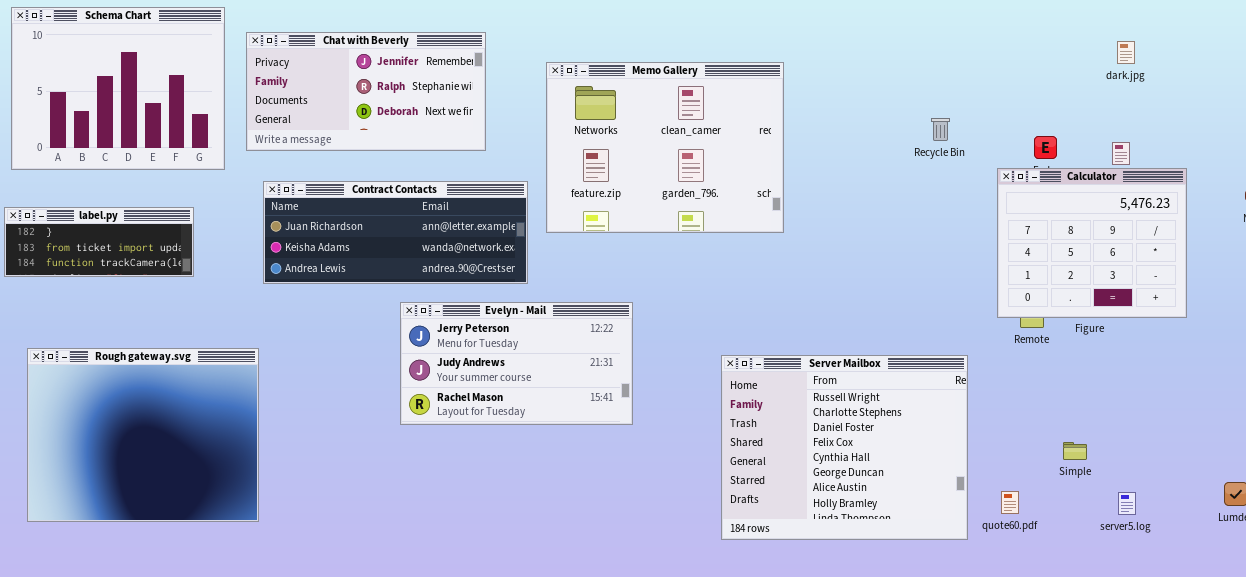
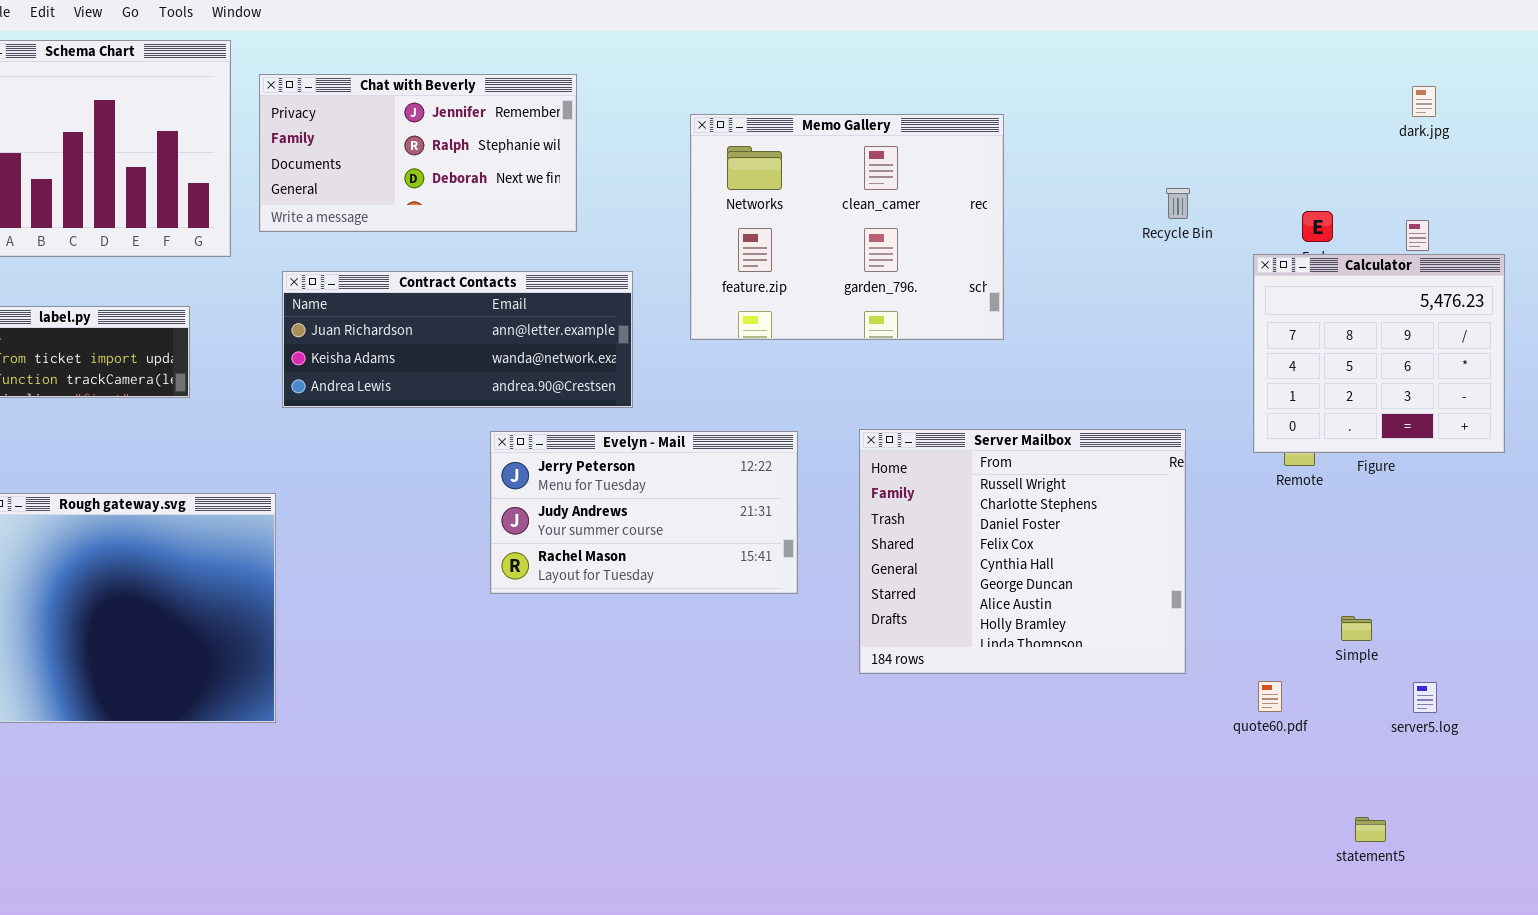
Memo Gallery: [546,62,784,233] -> [690,114,1004,340], moved
Evelyn - Mail: [400,302,633,425] -> [490,431,798,594], moved
Server Mailbox: [721,355,968,540] -> [859,429,1186,674], moved

